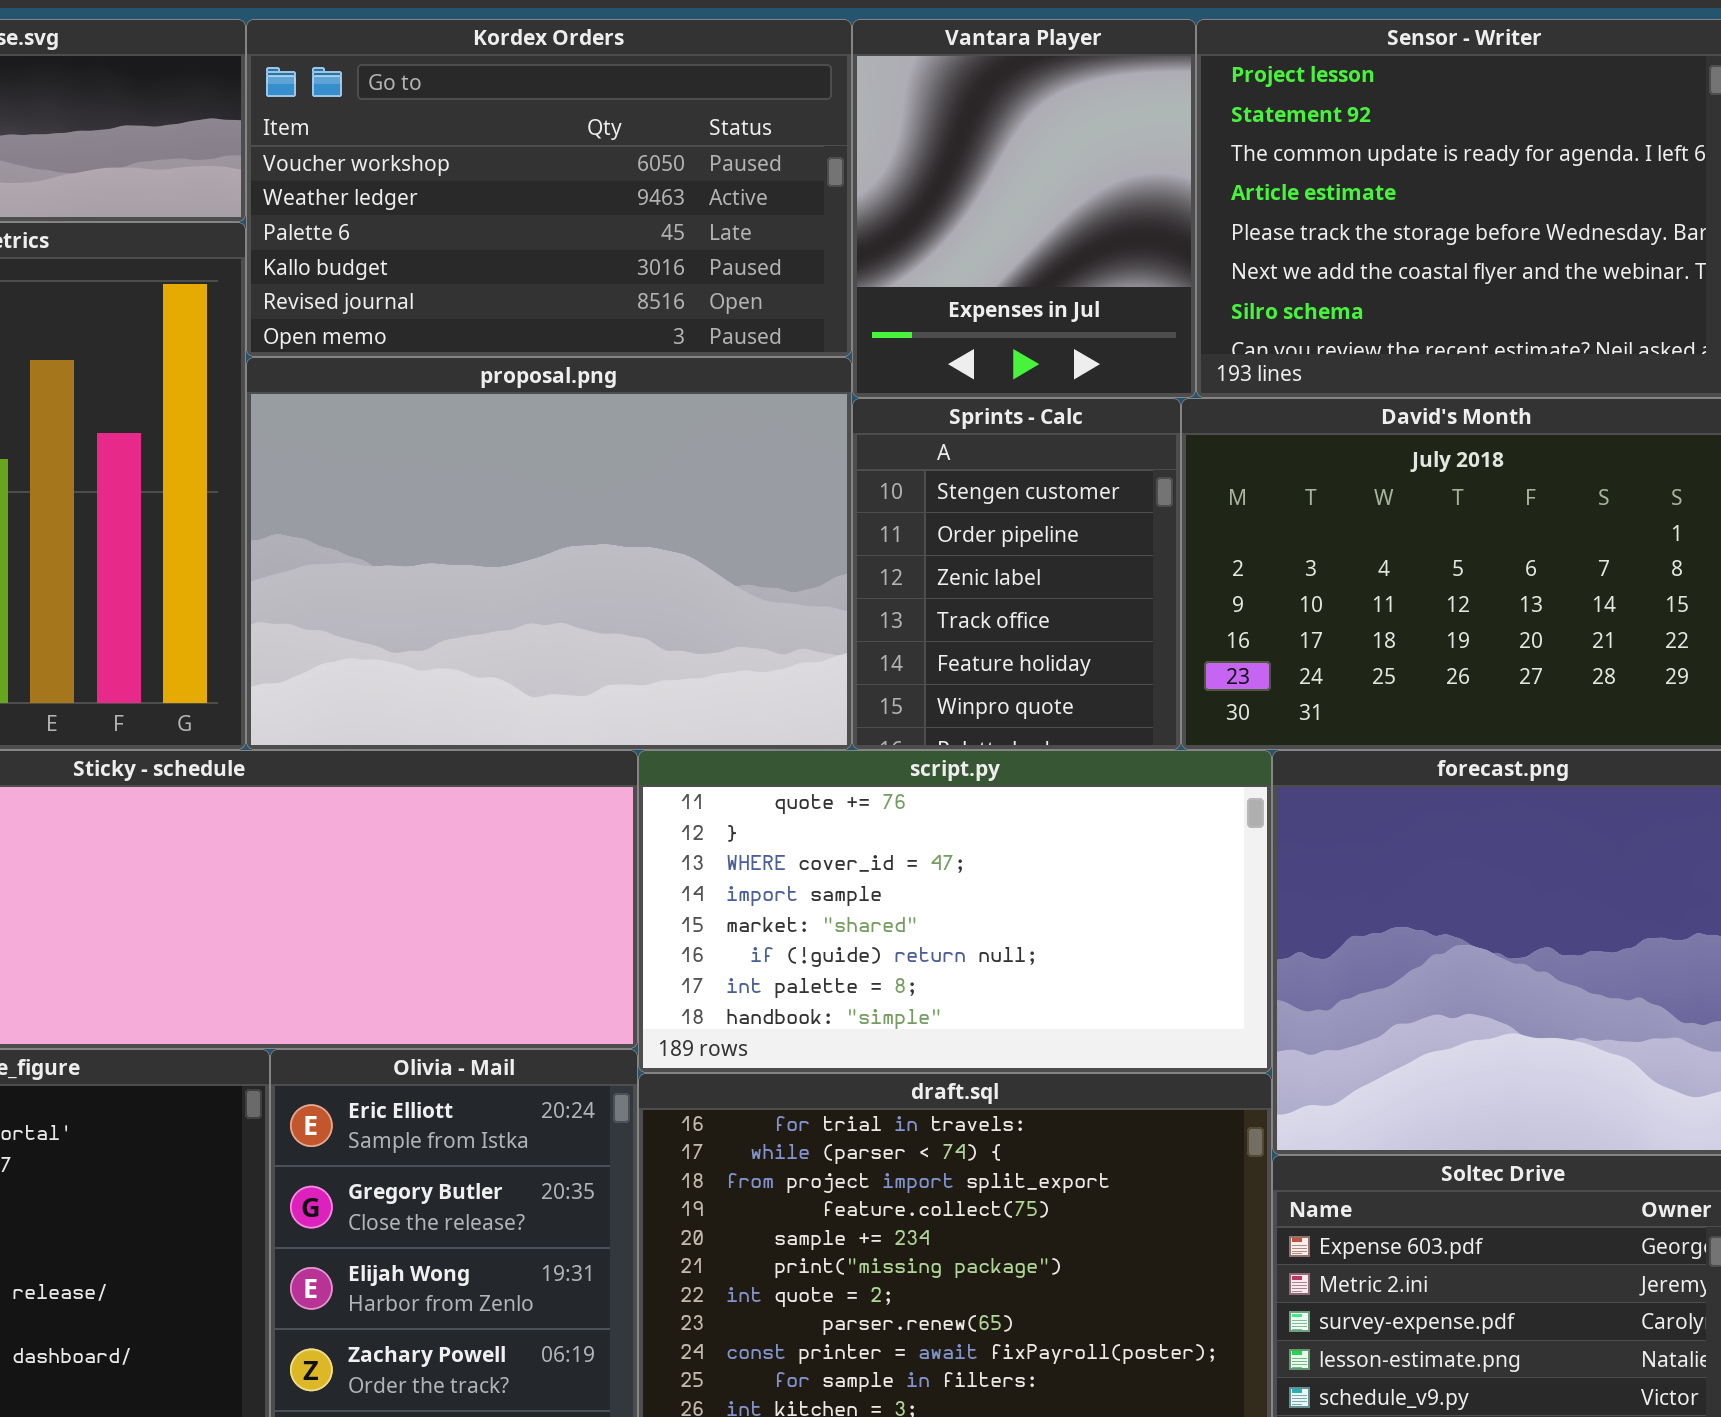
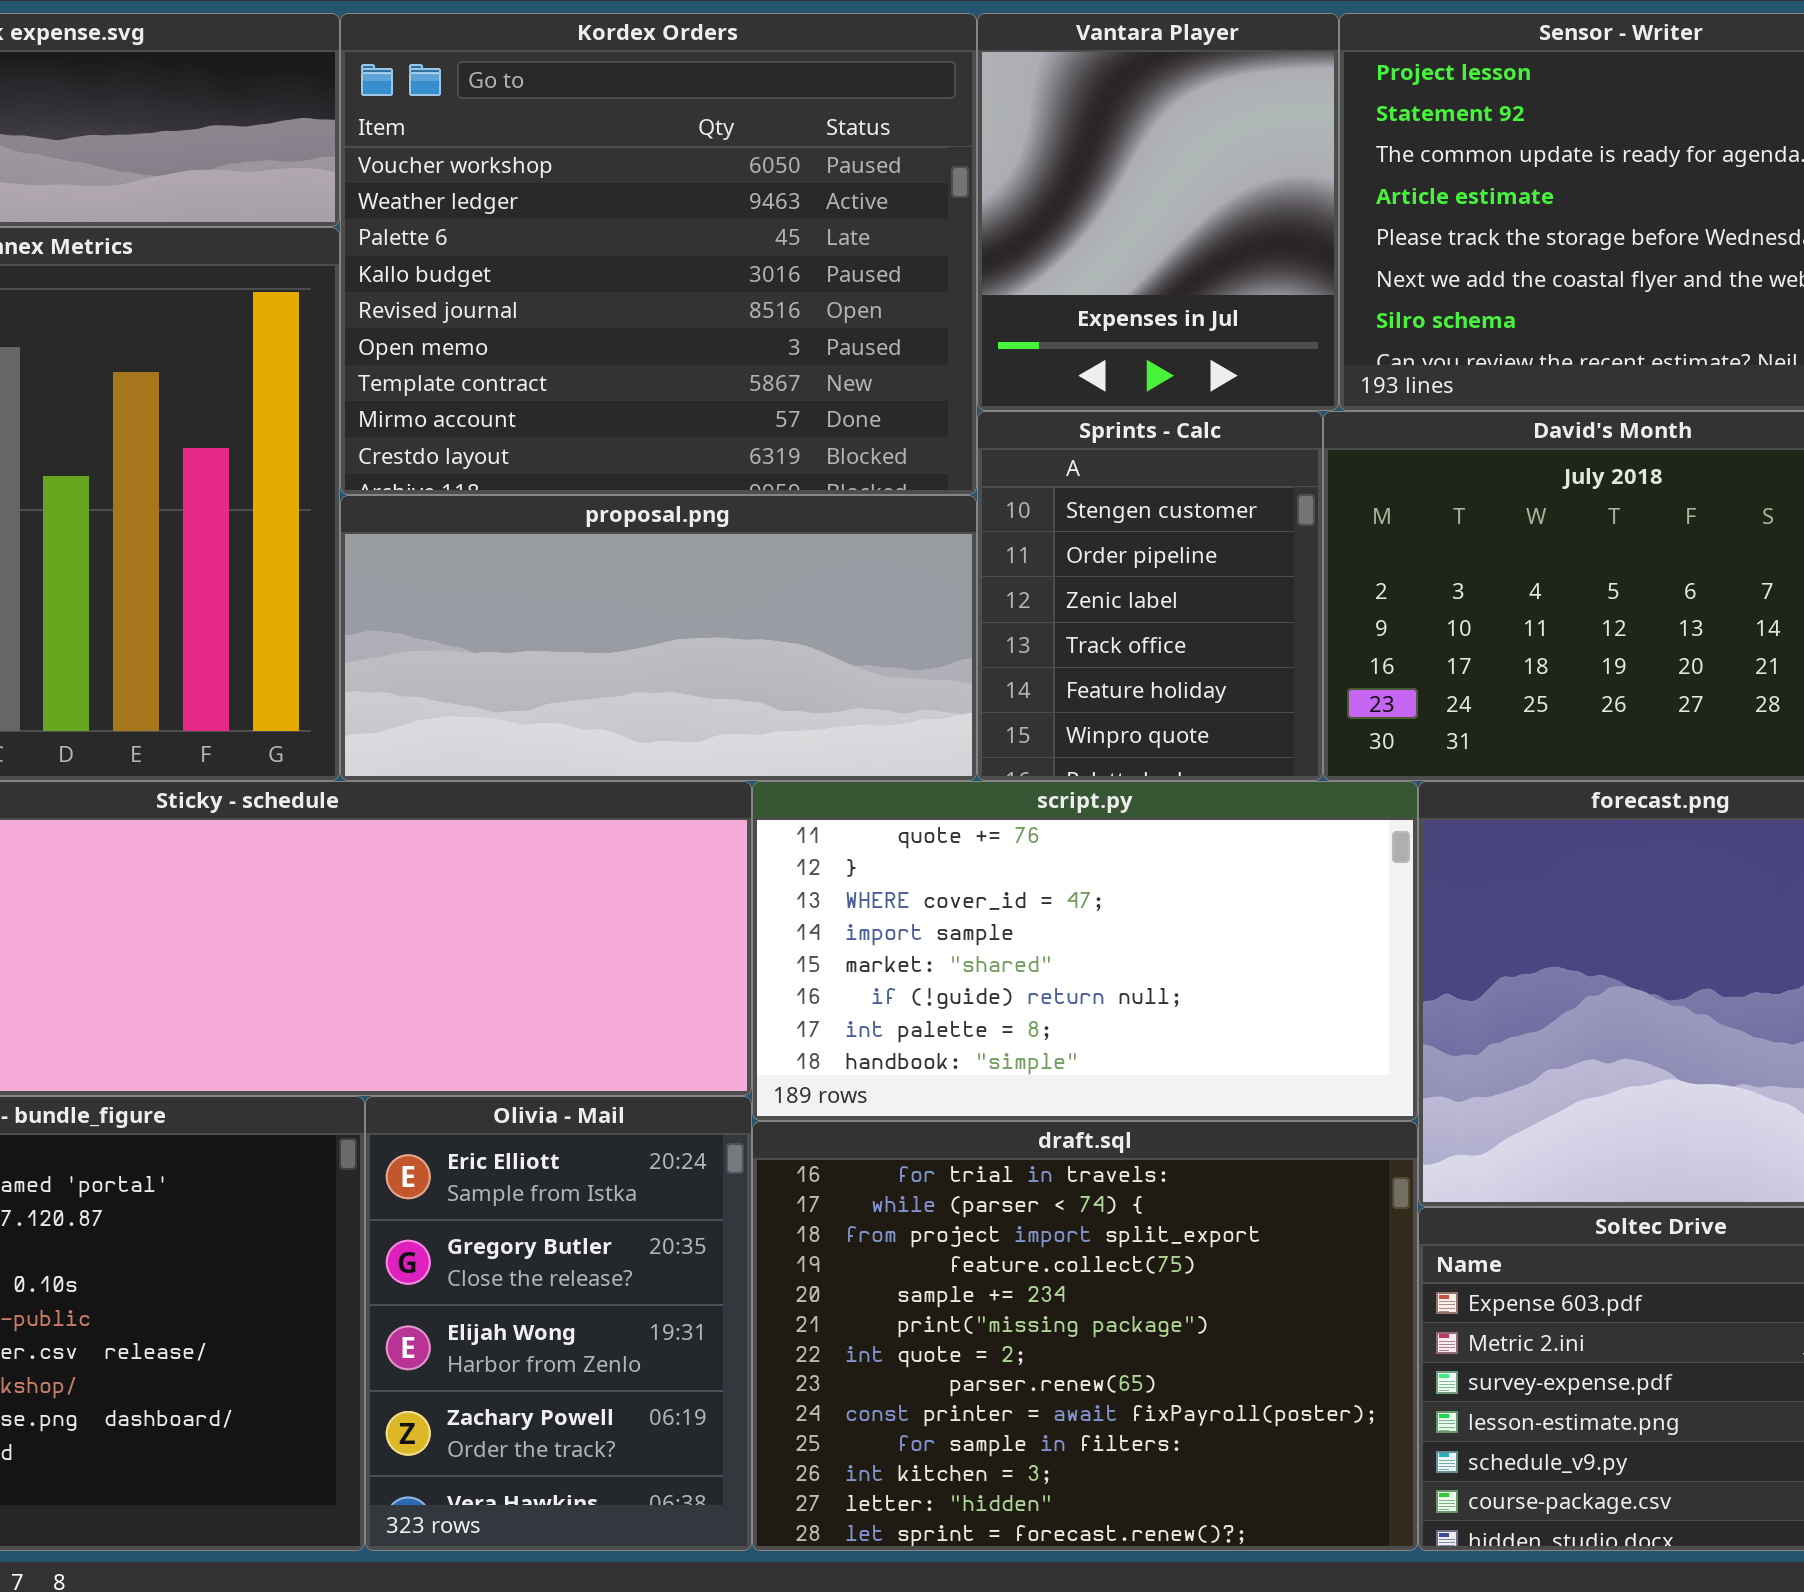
Kordex Orders: [246,19,852,357] -> [340,13,977,495], resized
proposal.png: [246,357,852,750] -> [340,495,977,781], resized

